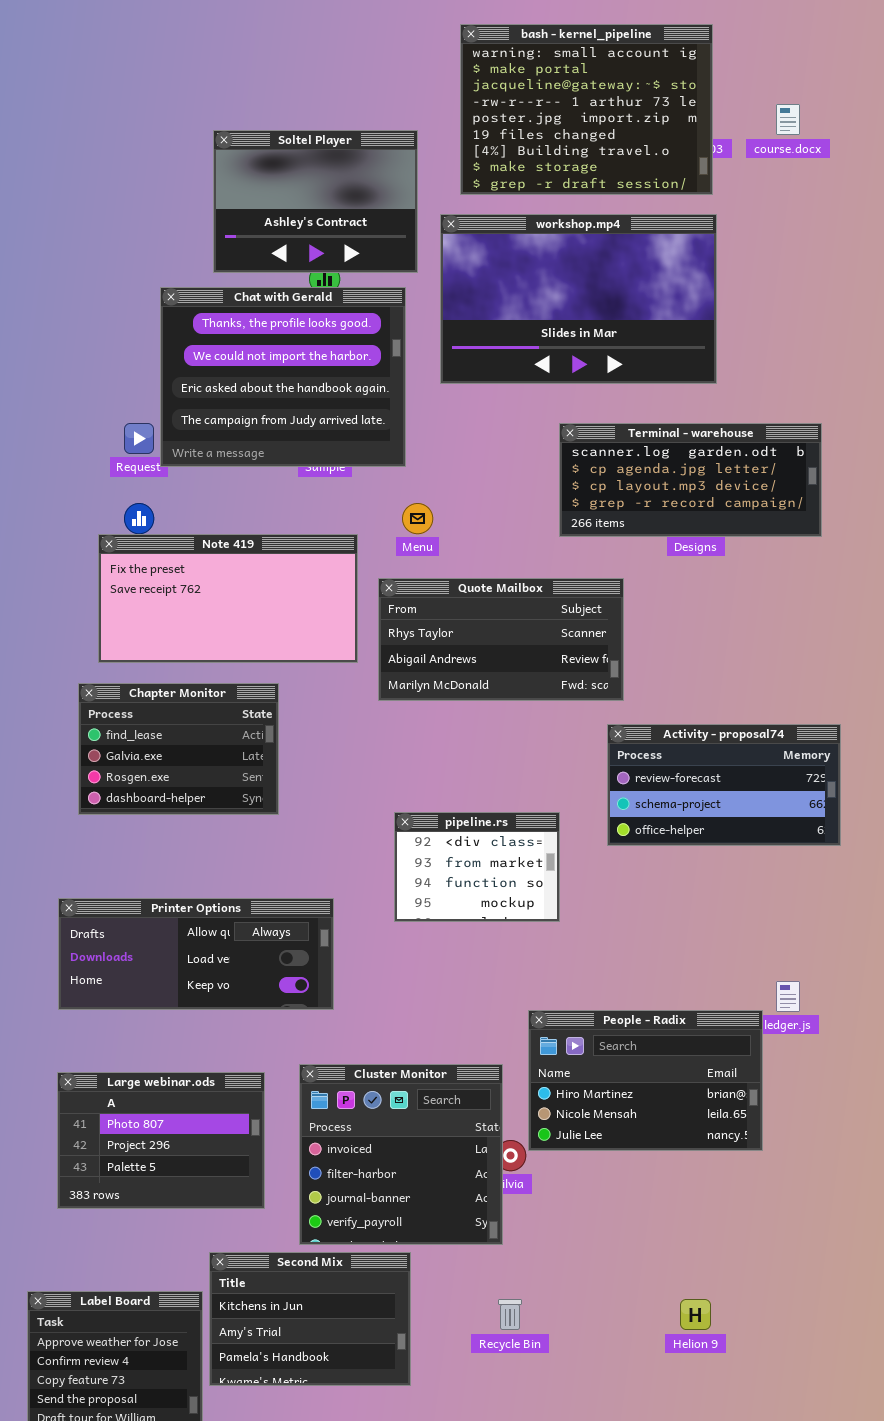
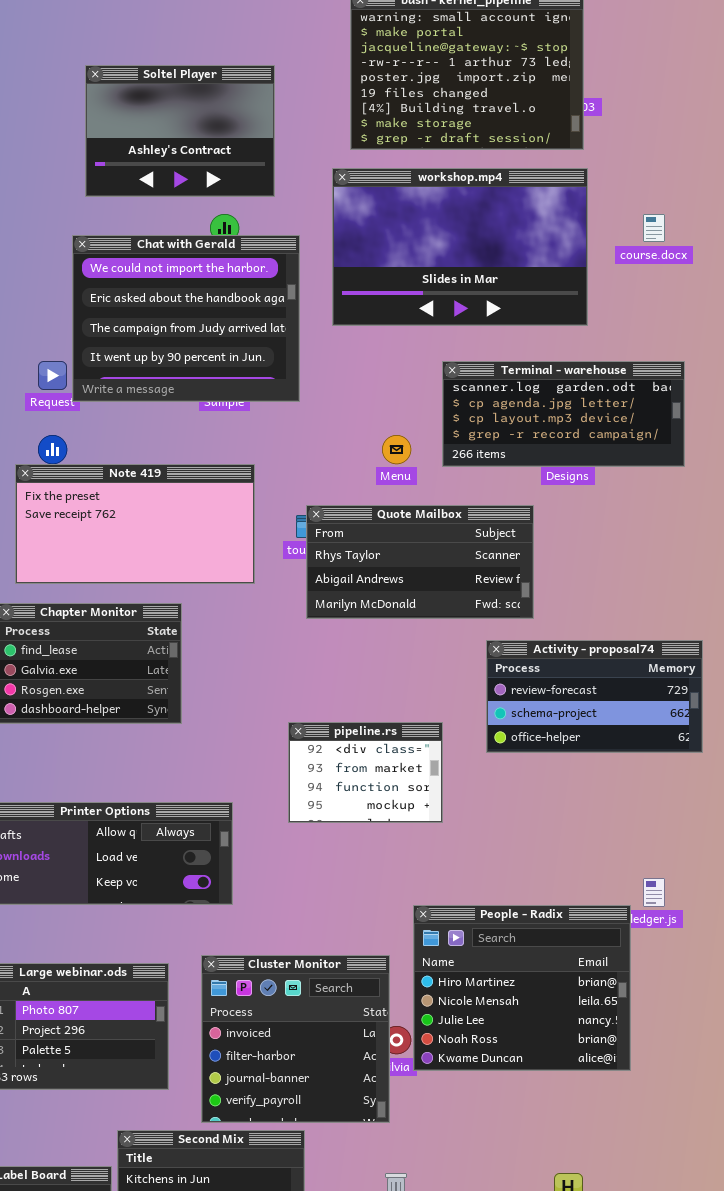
course.docx: [776,104,800,135] -> [643,214,665,242], moved
Soltel Player: [213,130,418,273] -> [85,65,275,197], moved
Chat with Gerald: [160,287,406,467] -> [72,235,300,402], scrolled down 1 row
Menu: [402,503,433,534] -> [382,435,411,464], moved
Quote Mailbox: [378,578,624,701] -> [306,505,534,619], moved
People - Radix: [528,1010,763,1151] -> [413,905,631,1071], resized

